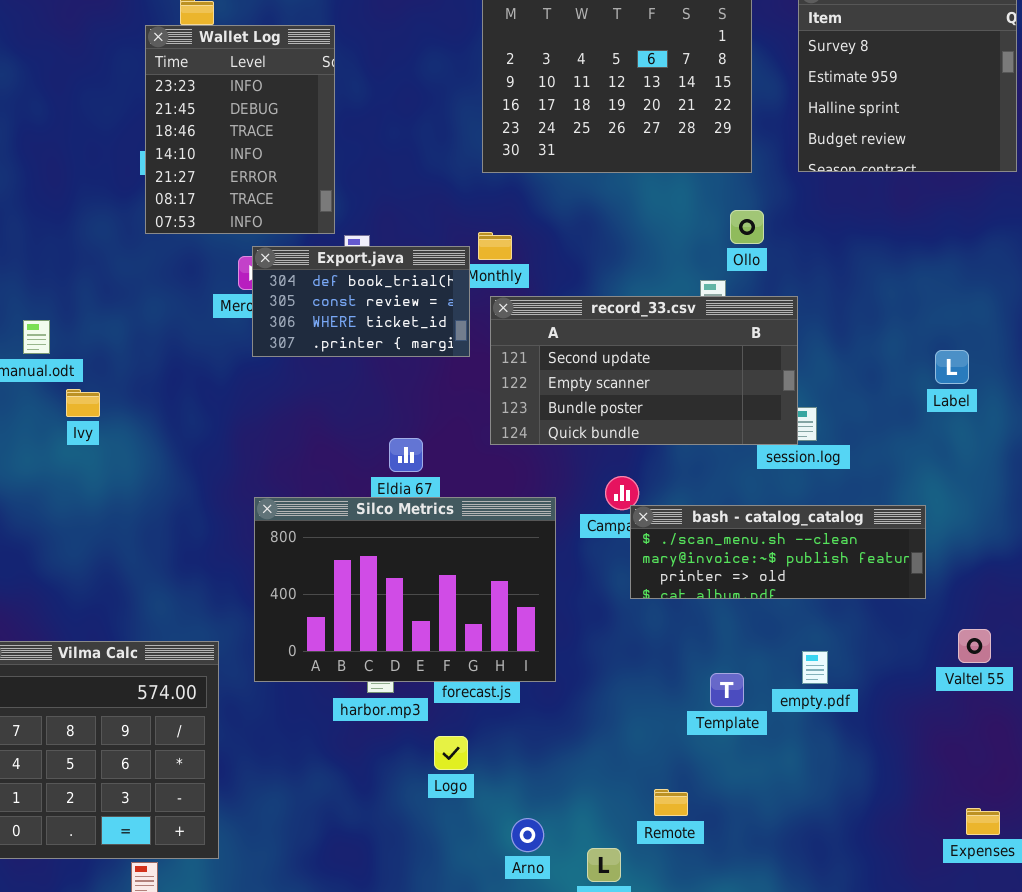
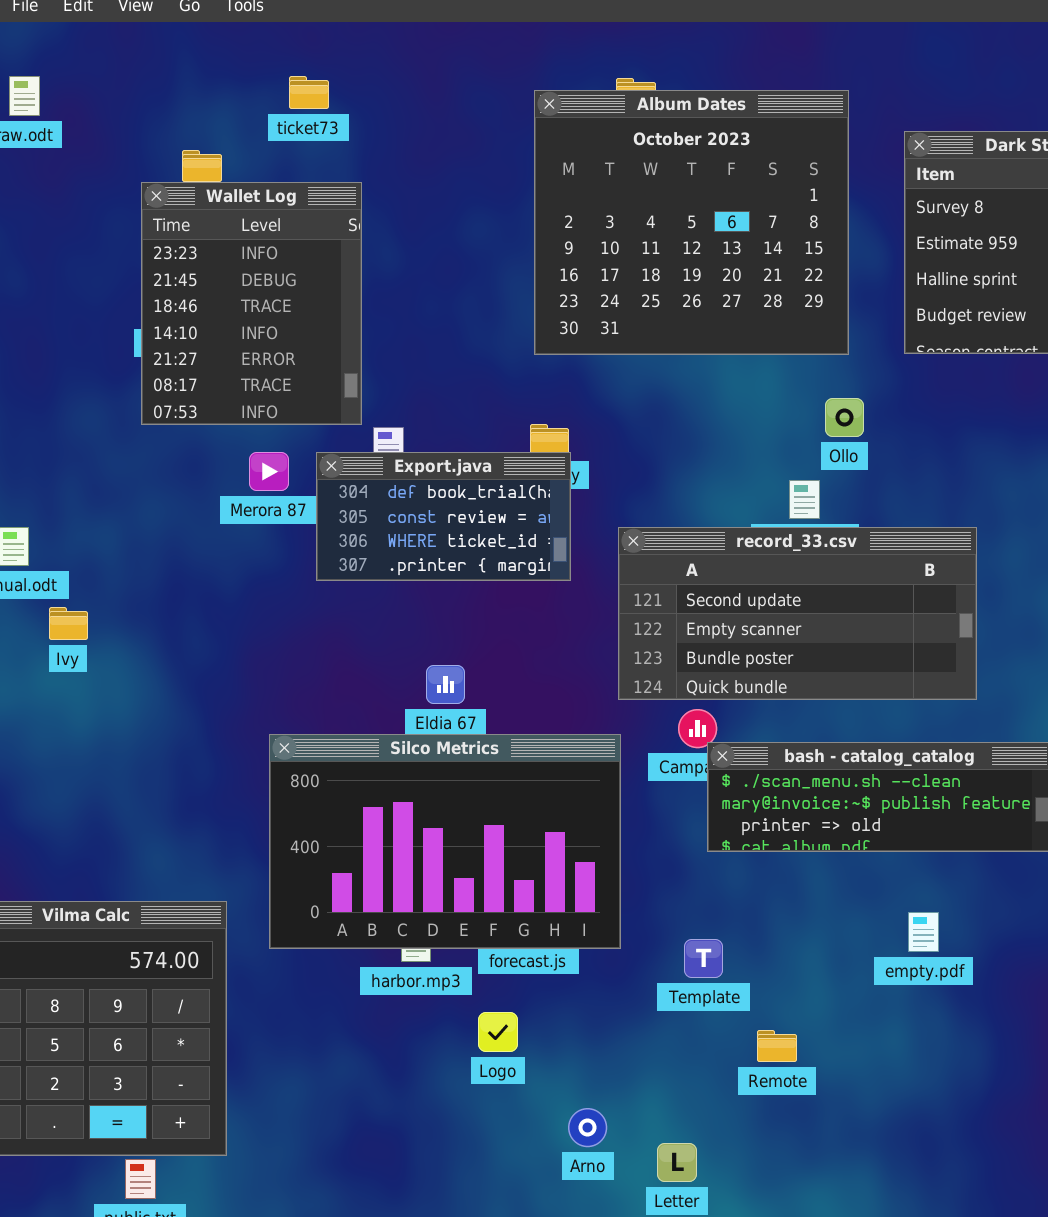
Export.java: [252,246,470,357] -> [316,452,571,581], moved
record_33.csv: [490,296,798,445] -> [618,527,977,700], moved
Template: [710,673,744,707] -> [684,939,723,978], moved
Remote: [654,789,688,816] -> [757,1030,797,1062], moved

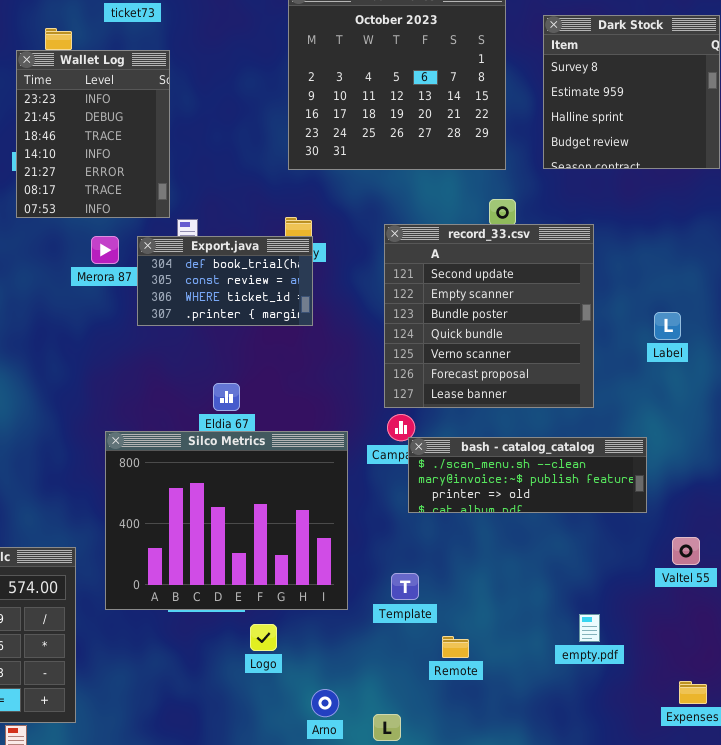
record_33.csv: [618,527,977,700] -> [384,224,594,408], resized
Silco Metrics: [269,734,621,949] -> [105,431,348,610], resized
empty.pdf: [908,912,939,952] -> [579,614,600,642], moved

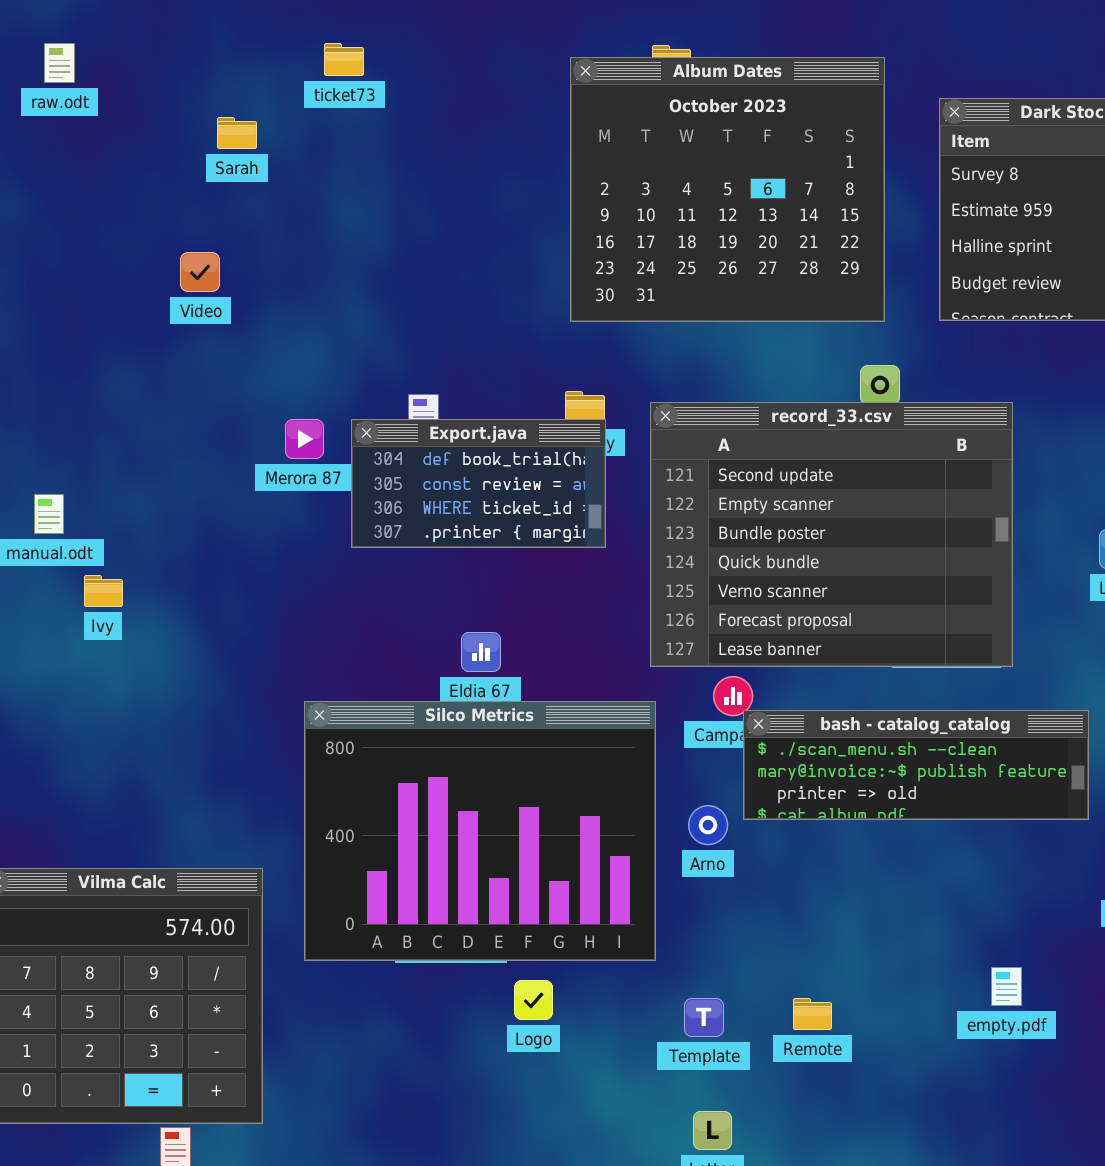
Wallet Log: [16,50,170,218] -> none, closed
record_33.csv: [384,224,594,408] -> [650,402,1013,667], resized
Template: [391,573,419,600] -> [684,998,724,1037], moved
Arno: [311,689,339,717] -> [688,805,728,845], moved

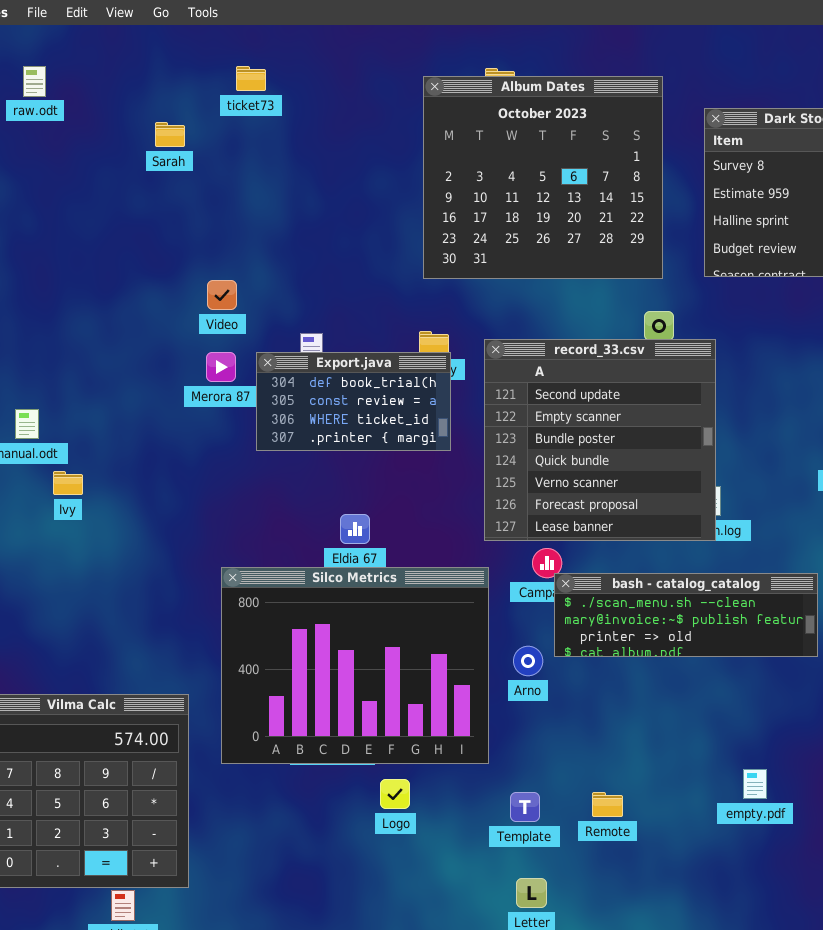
Video: [180,252,220,292] -> [207,280,237,310], moved
record_33.csv: [650,402,1013,667] -> [484,339,716,541], resized

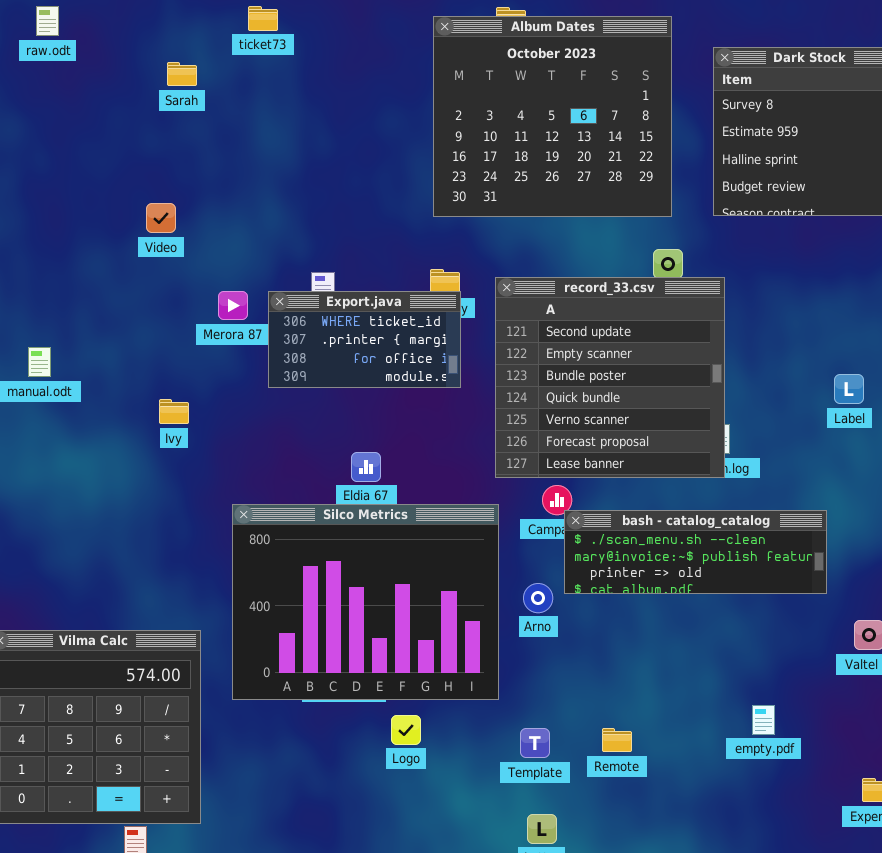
Video: [207,280,237,310] -> [146,203,176,233], moved
Export.java: [256,352,451,451] -> [268,291,461,388], scrolled down 2 rows
Ivy: [53,471,83,495] -> [159,399,189,424], moved

